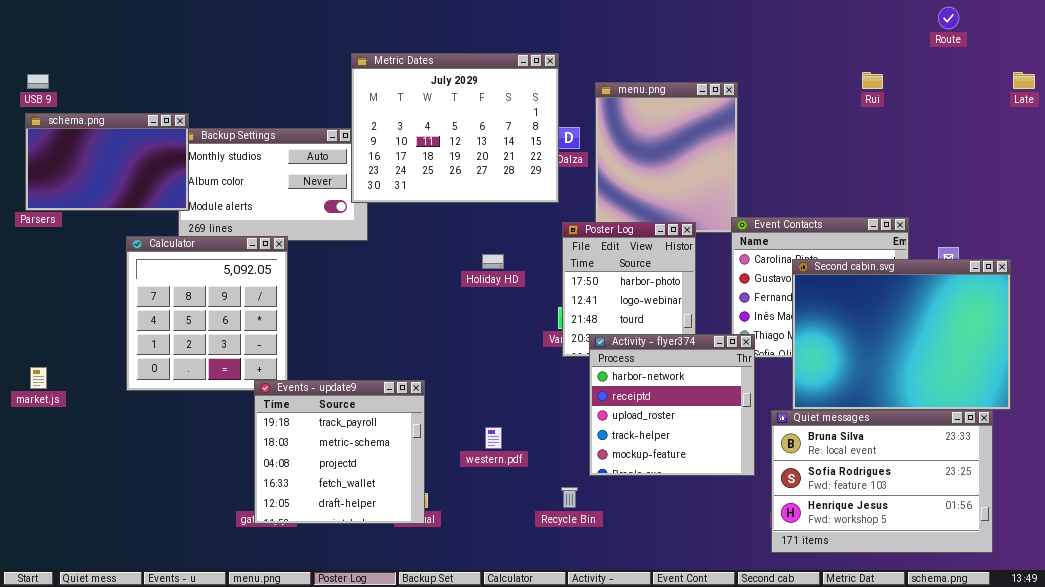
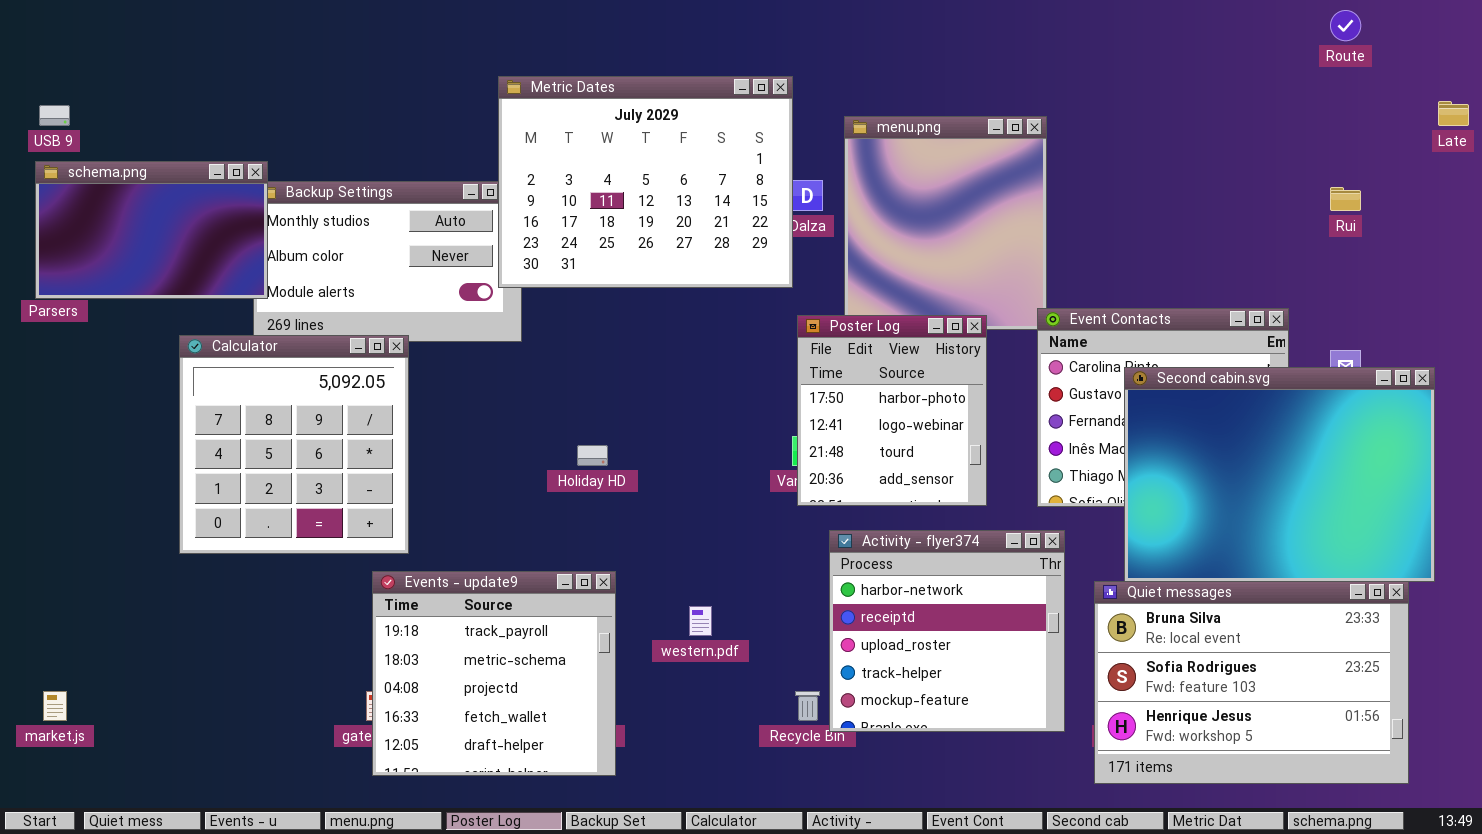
Rui: [862,72,883,89] -> [1330,187,1361,211], moved
Holiday HD: [482,254,504,269] -> [577,445,608,466], moved
Activity - flyer374: [589,334,755,476] -> [829,530,1065,732], moved
market.js: [30,367,47,389] -> [43,691,67,721], moved
Events - update9: [254,380,425,524] -> [372,571,616,776], moved

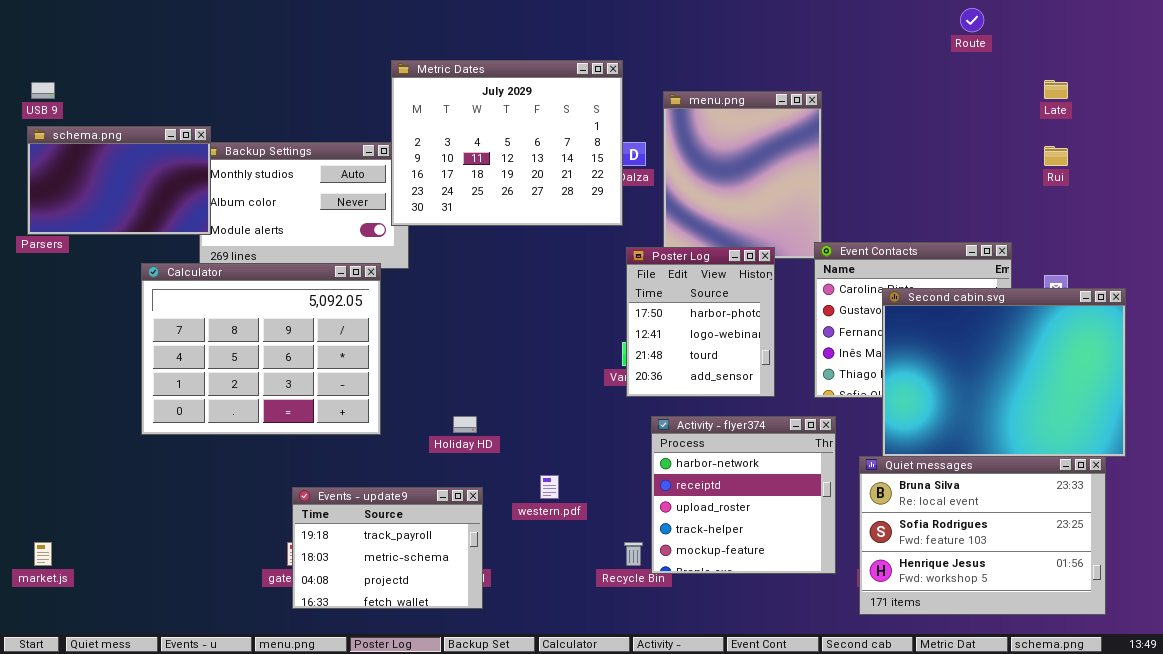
Route: [1330,10,1361,41] -> [960,8,984,32], moved
Late: [1438,101,1469,126] -> [1044,80,1068,99], moved
Calculator: [179,335,409,554] -> [141,263,381,435], resized
Holiday HD: [577,445,608,466] -> [453,416,477,433], moved
Events - update9: [372,571,616,776] -> [292,487,483,609], resized

